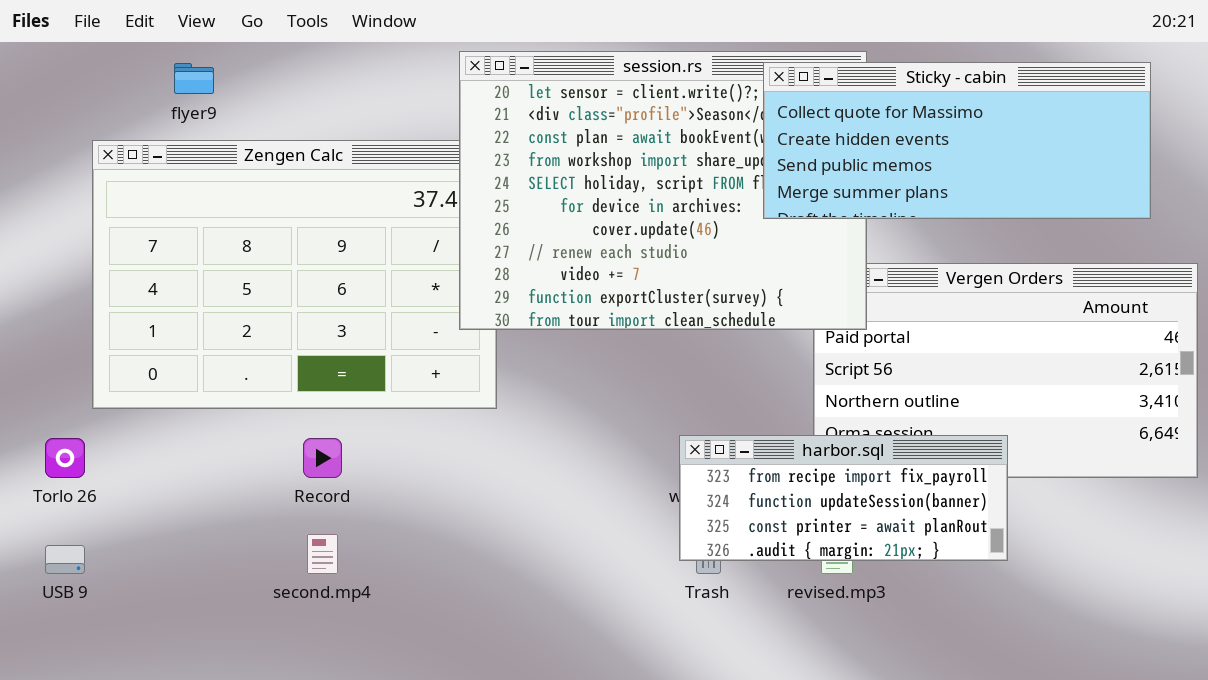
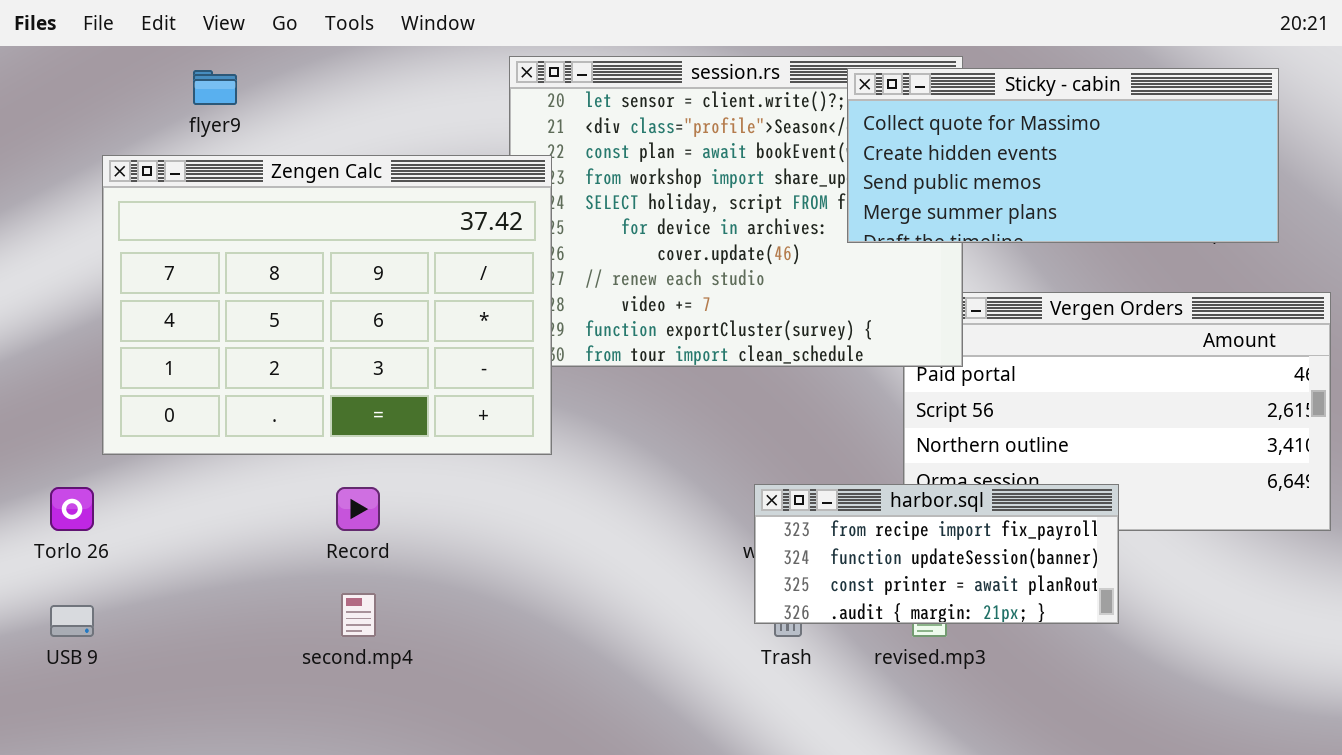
Zengen Calc: [92,140,497,409] -> [102,155,552,455], raised

